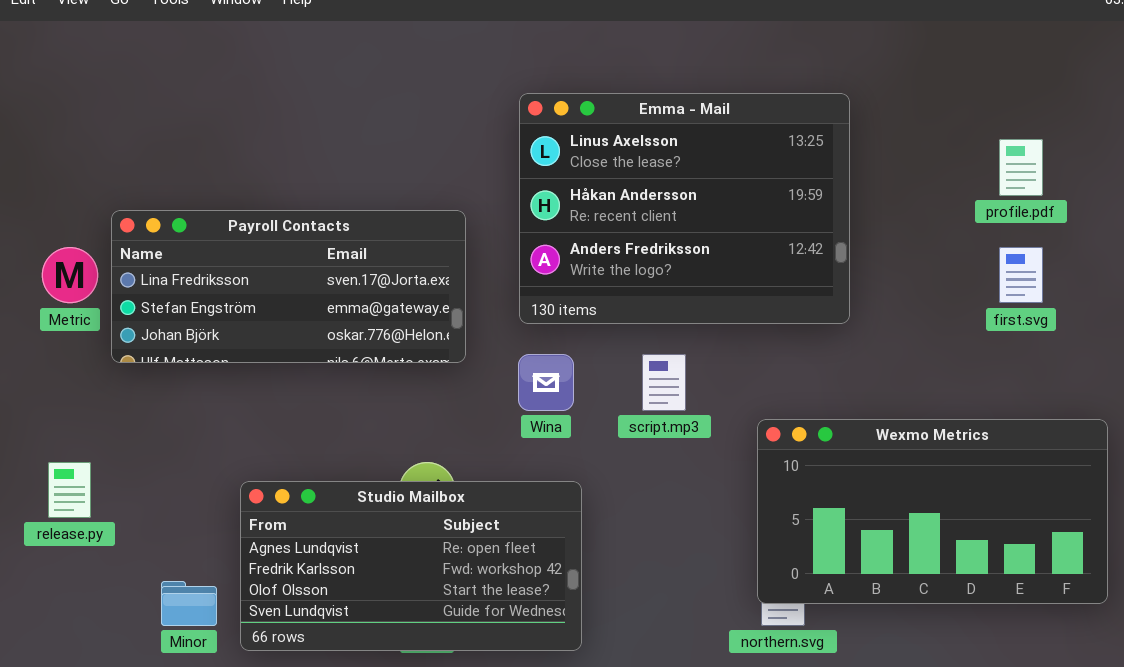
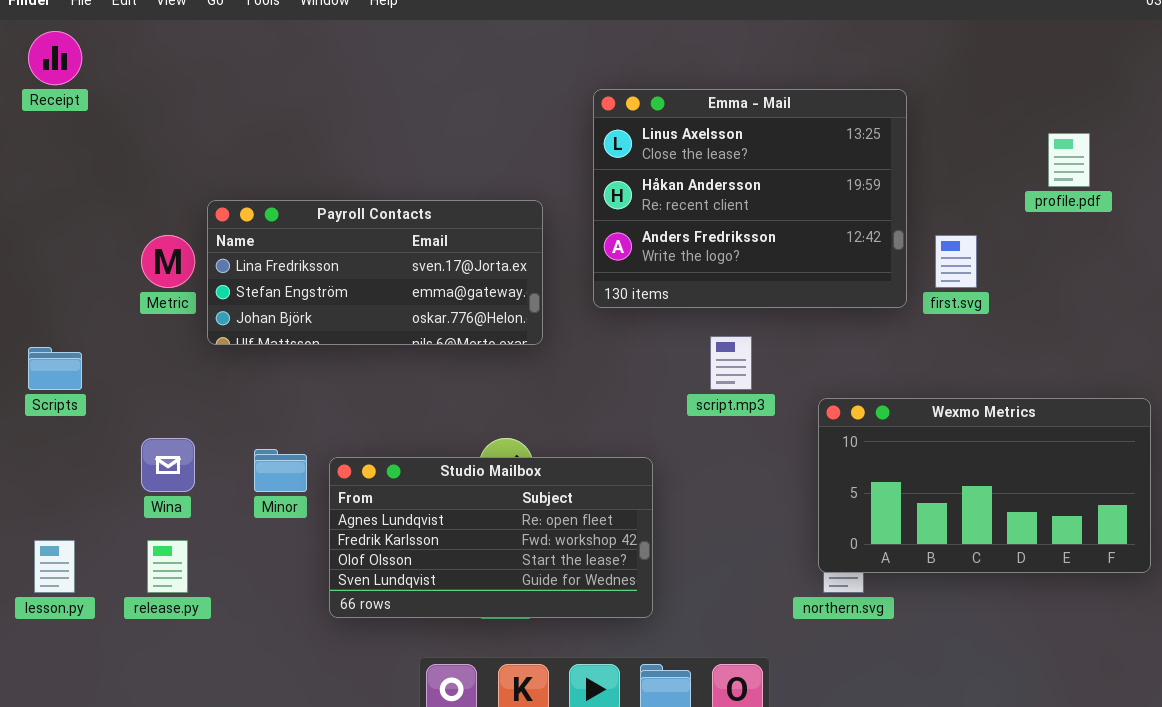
first.svg: [999,247,1043,303] -> [935,235,977,288], moved
Wina: [518,354,574,411] -> [141,438,195,492], moved
release.py: [48,462,91,518] -> [147,540,188,593], moved
Minor: [161,581,217,626] -> [254,449,307,492], moved

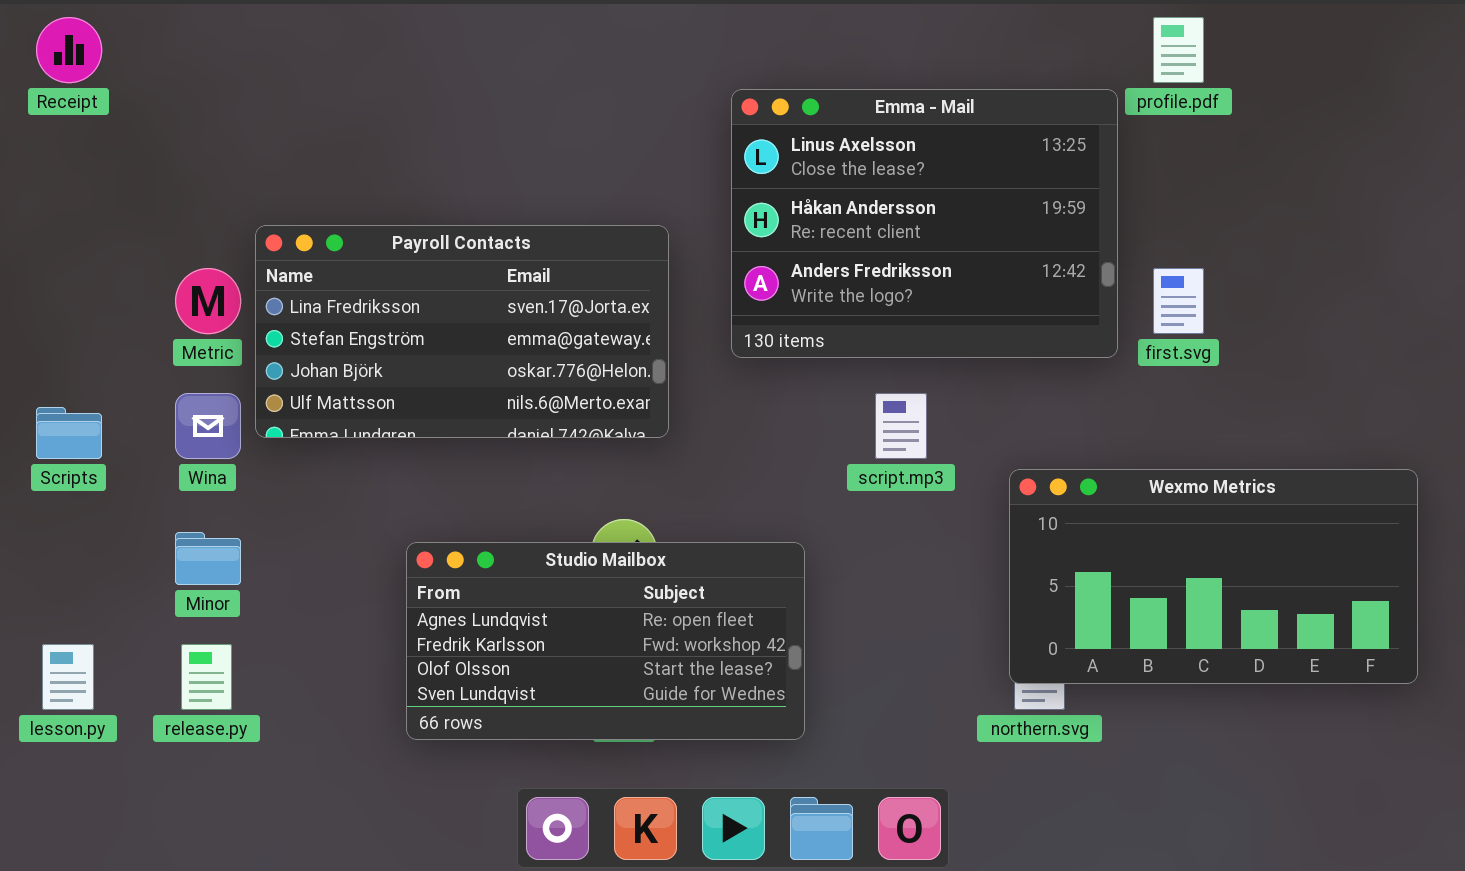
profile.pdf: [1048,133,1090,187] -> [1153,17,1204,83], moved
Payroll Contacts: [207,200,543,345] -> [255,225,669,438], resized
Wina: [141,438,195,492] -> [175,393,241,459], moved
Minor: [254,449,307,492] -> [175,532,241,585], moved

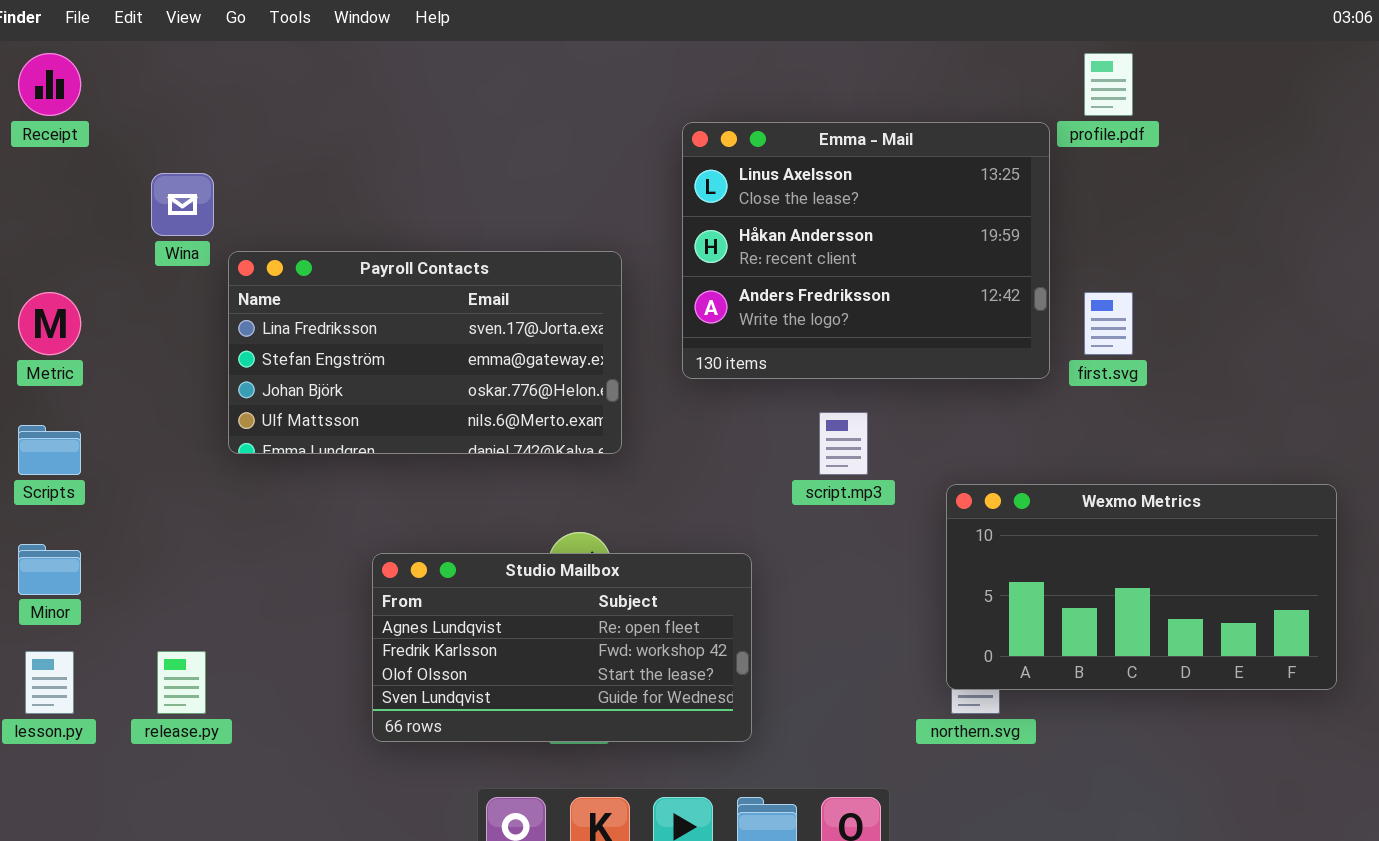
Metric: [175,268,241,334] -> [18,292,81,355], moved
Wina: [175,393,241,459] -> [151,173,214,236], moved
Minor: [175,532,241,585] -> [18,544,81,595], moved

